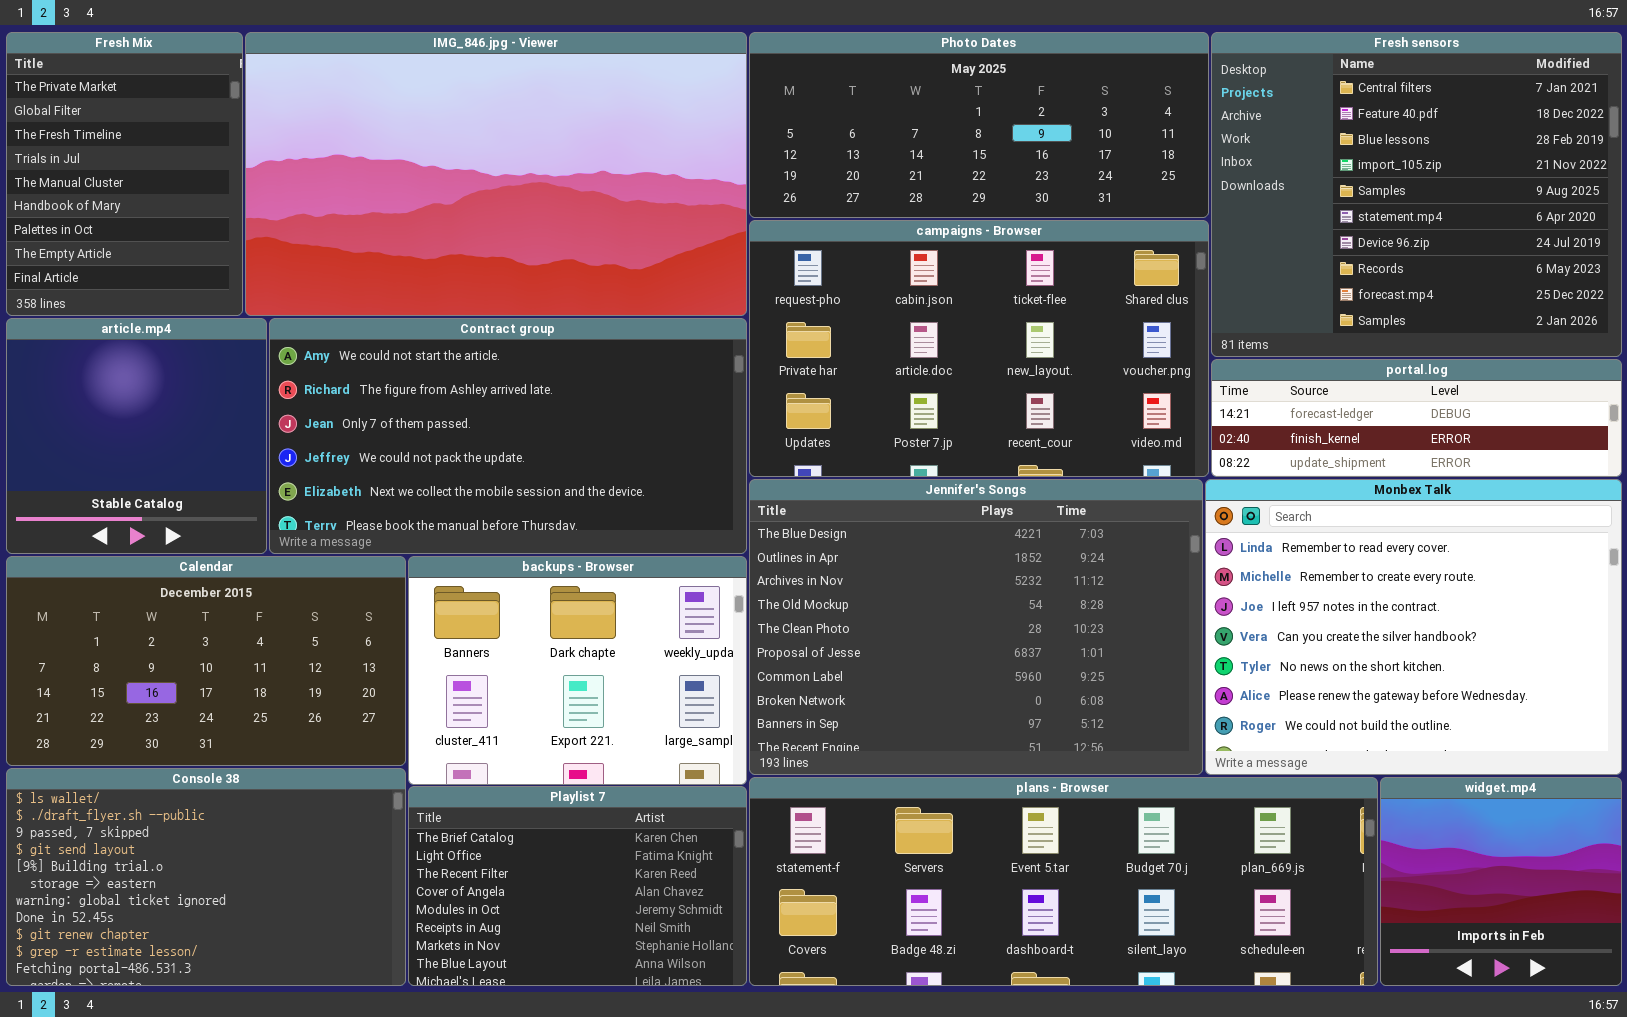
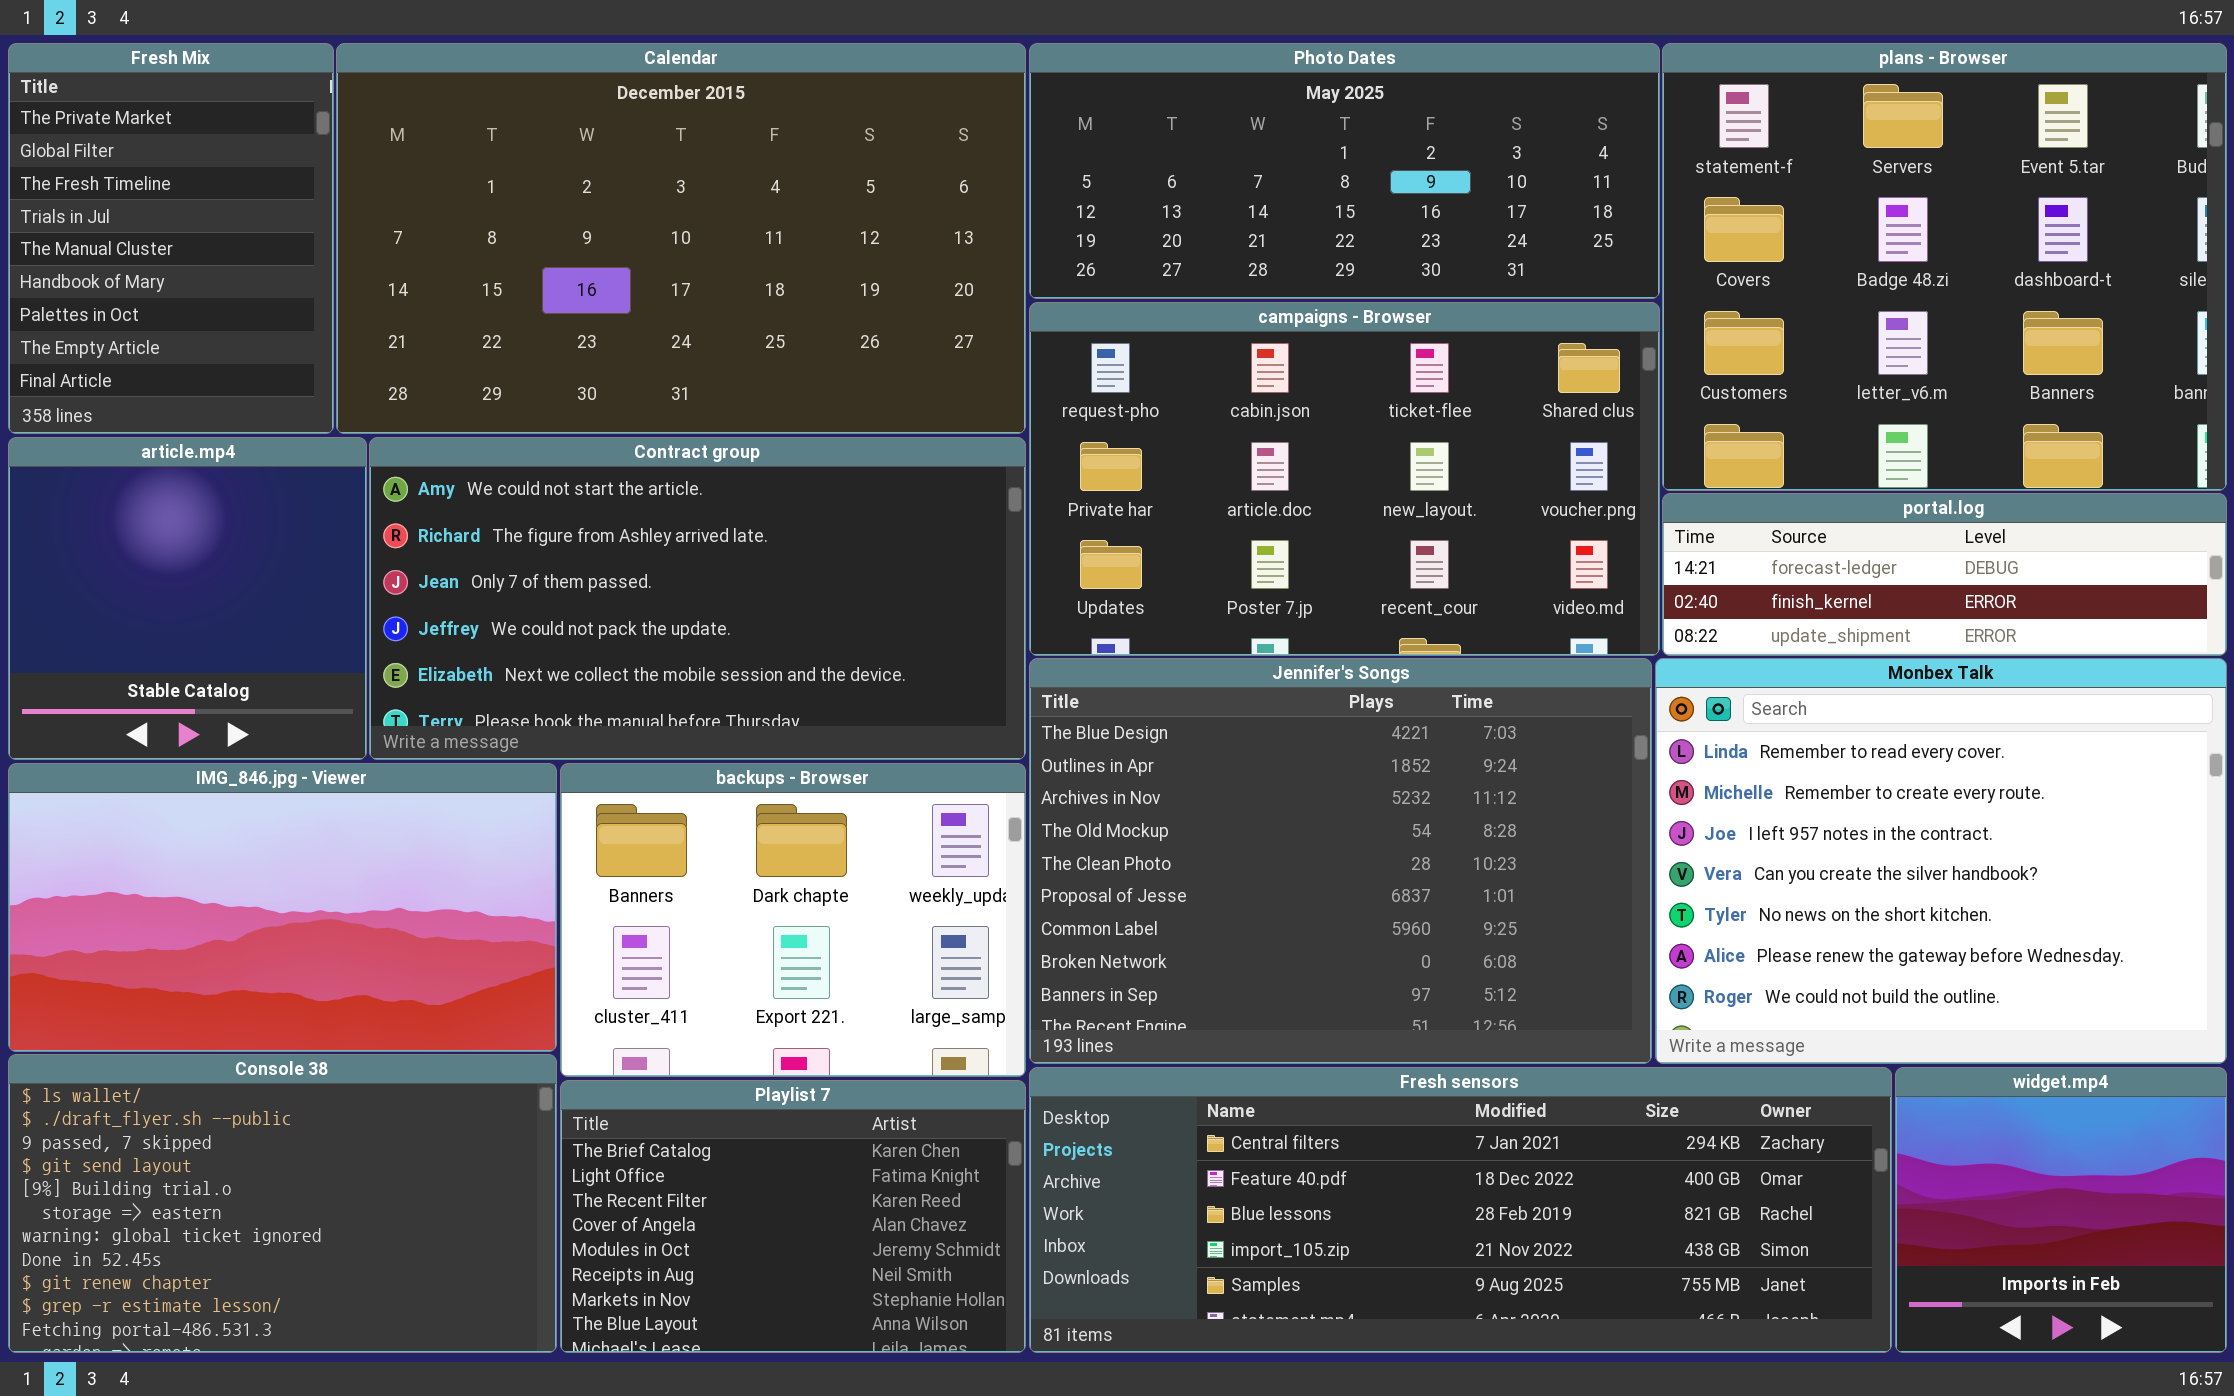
IMG_846.jpg - Viewer: [245,32,747,316] -> [8,763,557,1052], moved, resized
Fresh sensors: [1211,32,1622,357] -> [1029,1067,1892,1353], moved, resized
Calendar: [6,556,406,766] -> [336,43,1026,434], moved, resized
plans - Browser: [749,777,1378,986] -> [1662,43,2227,491], moved, resized

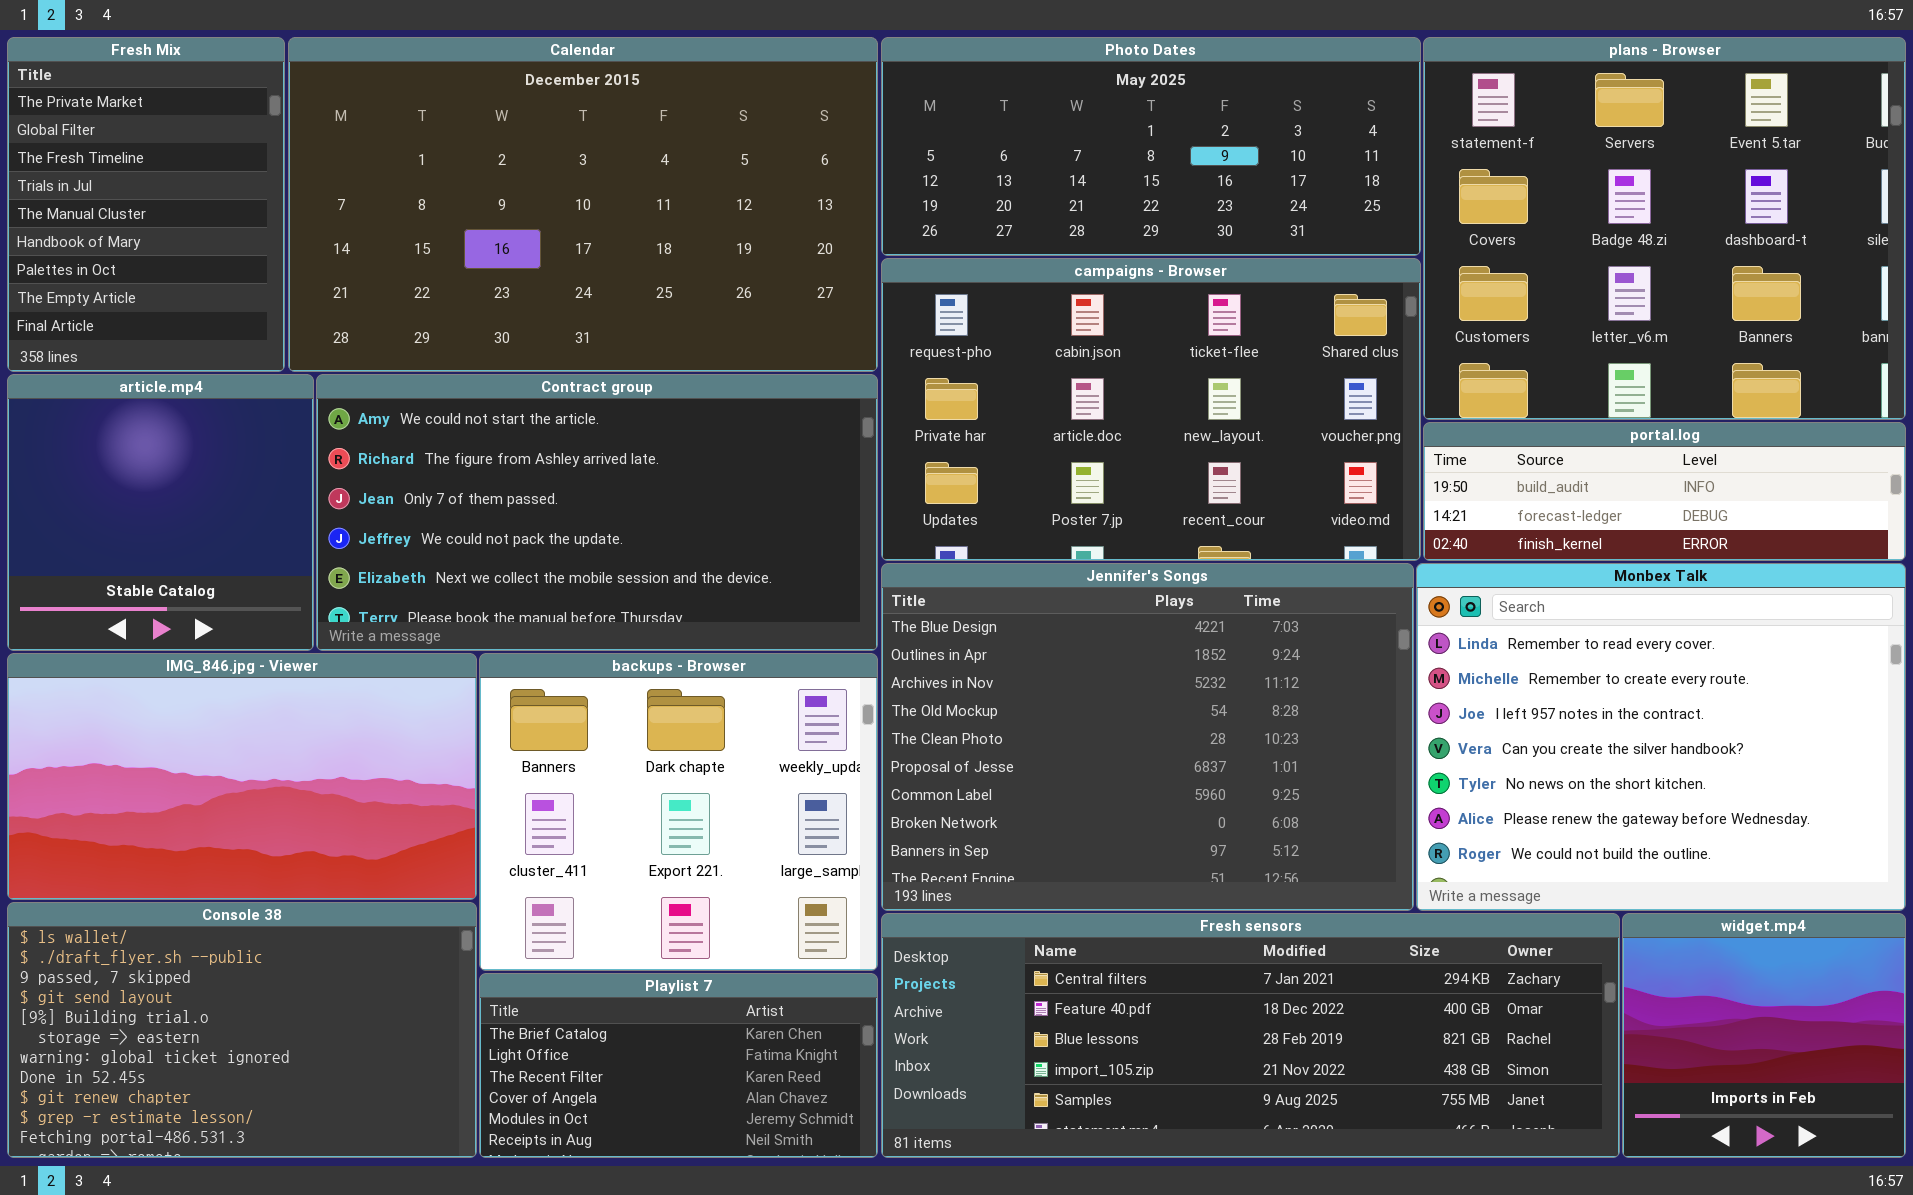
portal.log: [1662,493,2227,656] -> [1423,422,1906,561], scrolled up 1 row
backups - Browser: [560,763,1026,1077] -> [479,653,878,971], resized
Playlist 7: [560,1080,1026,1353] -> [479,973,878,1158], resized

